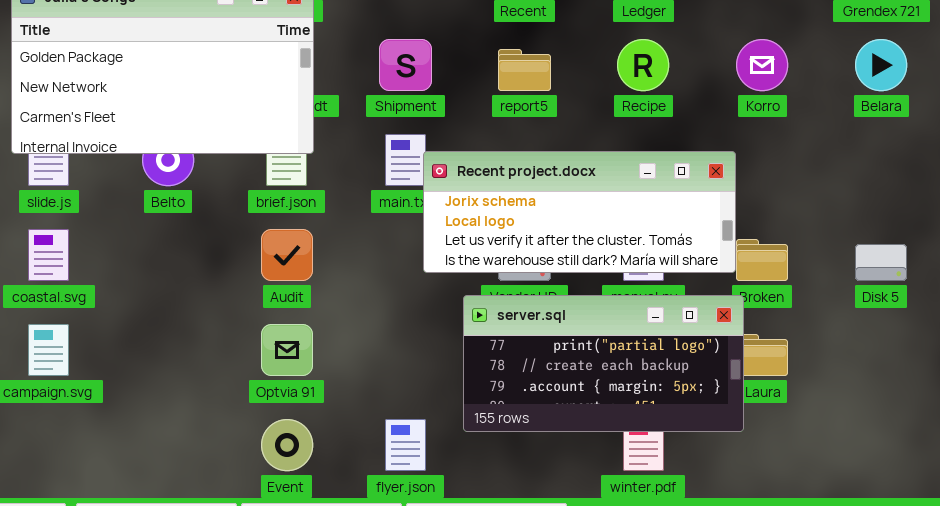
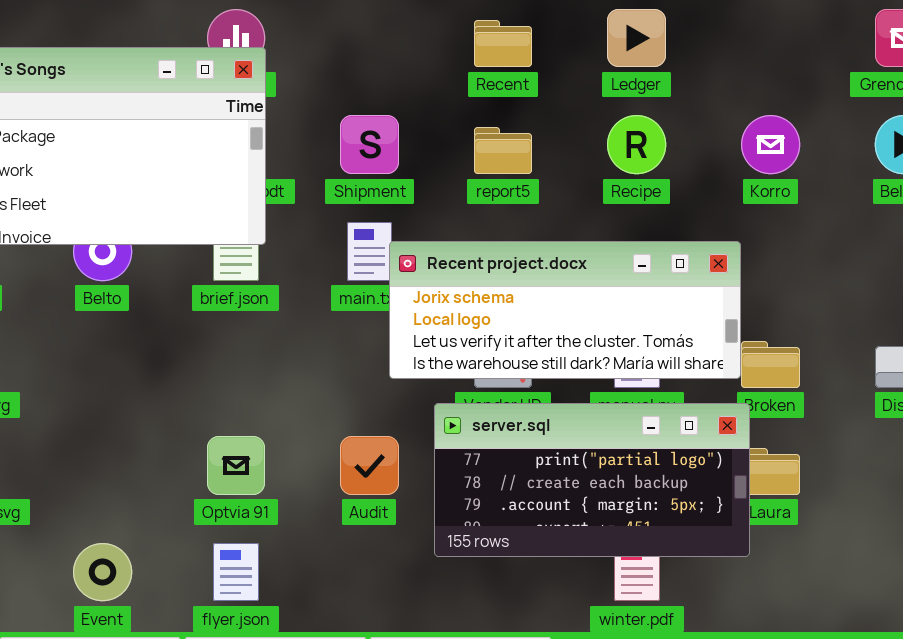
Audit: [261,229,313,281] -> [340,436,399,495], moved
Event: [261,419,313,471] -> [73,543,132,601], moved
flyer.json: [385,419,426,471] -> [213,543,259,601], moved

